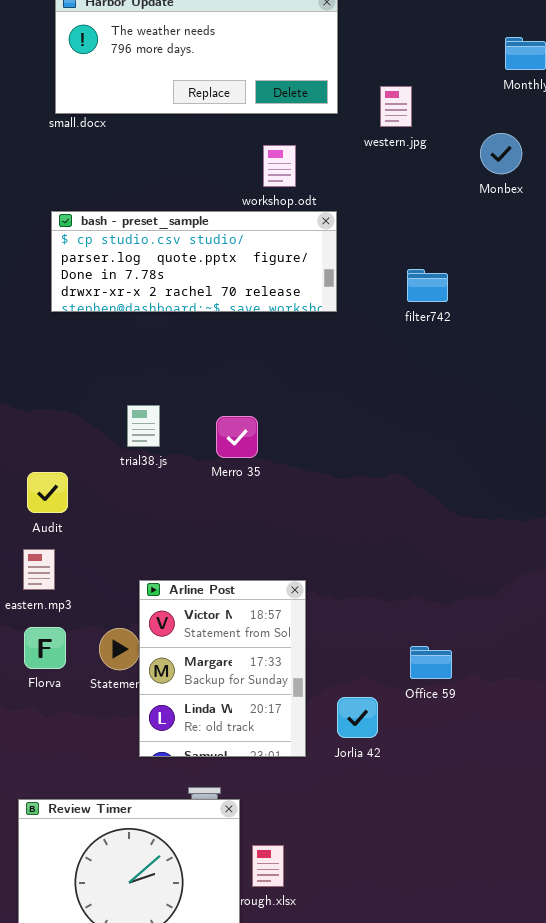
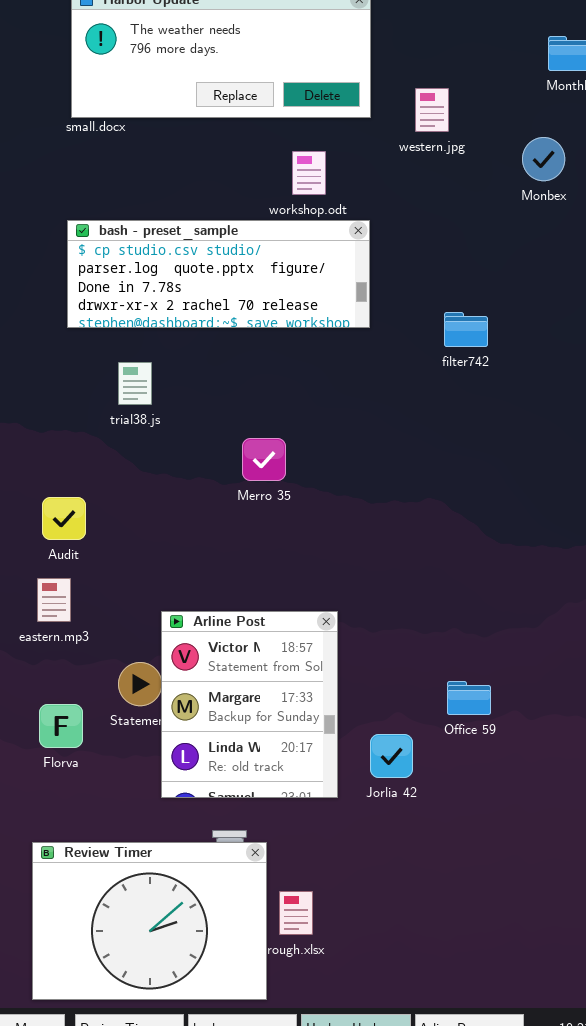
filter742: [407,269,448,302] -> [444,312,488,347], moved
trial38.js: [127,405,160,447] -> [118,362,152,405], moved
Florva: [24,627,66,669] -> [39,704,83,748], moved

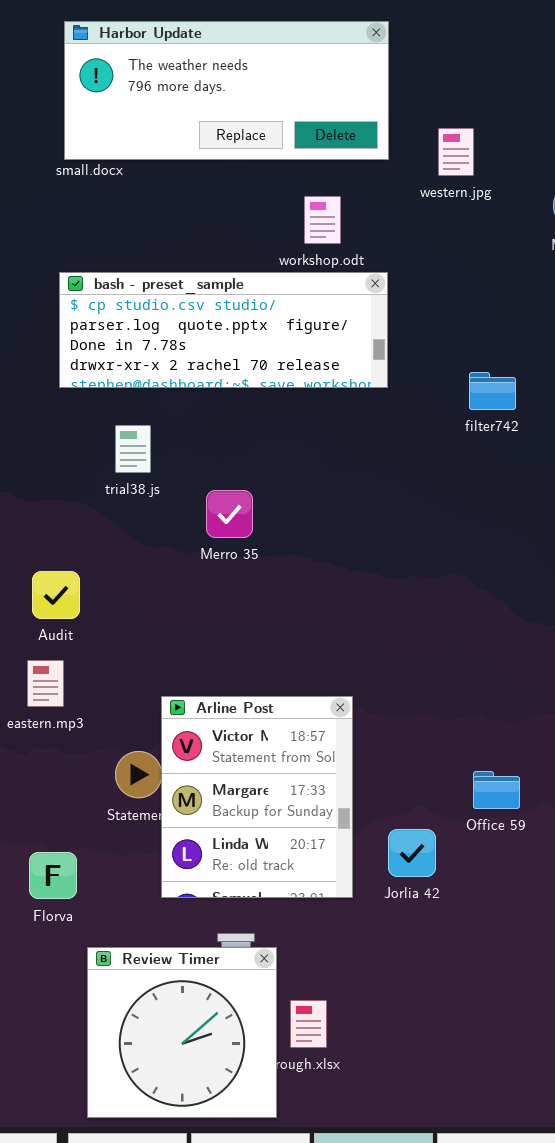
Merro 35: [242,438,286,481] -> [206,490,253,538], moved
Florva: [39,704,83,748] -> [29,852,77,899], moved
Review Timer: [32,842,267,1000] -> [87,947,277,1118], resized

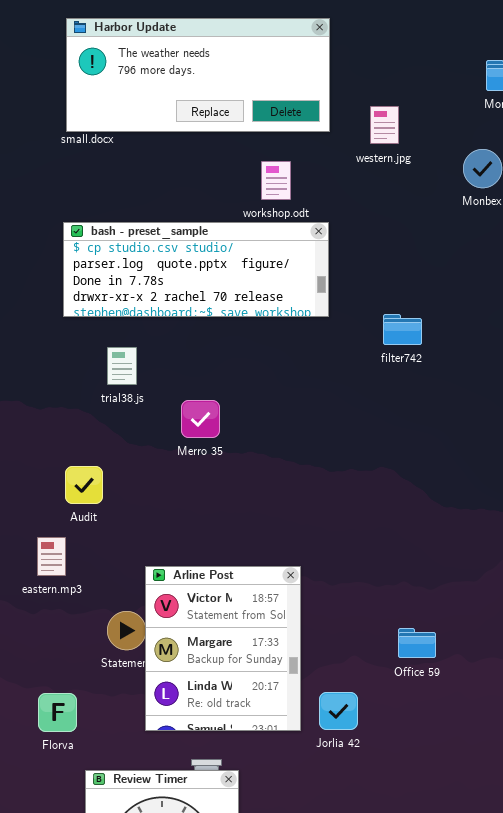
filter742: [469,372,516,410] -> [383,314,422,345], moved
Audit: [32,571,80,619] -> [65,466,103,504], moved
Jorlia 42: [388,829,436,877] -> [319,692,358,730], moved

